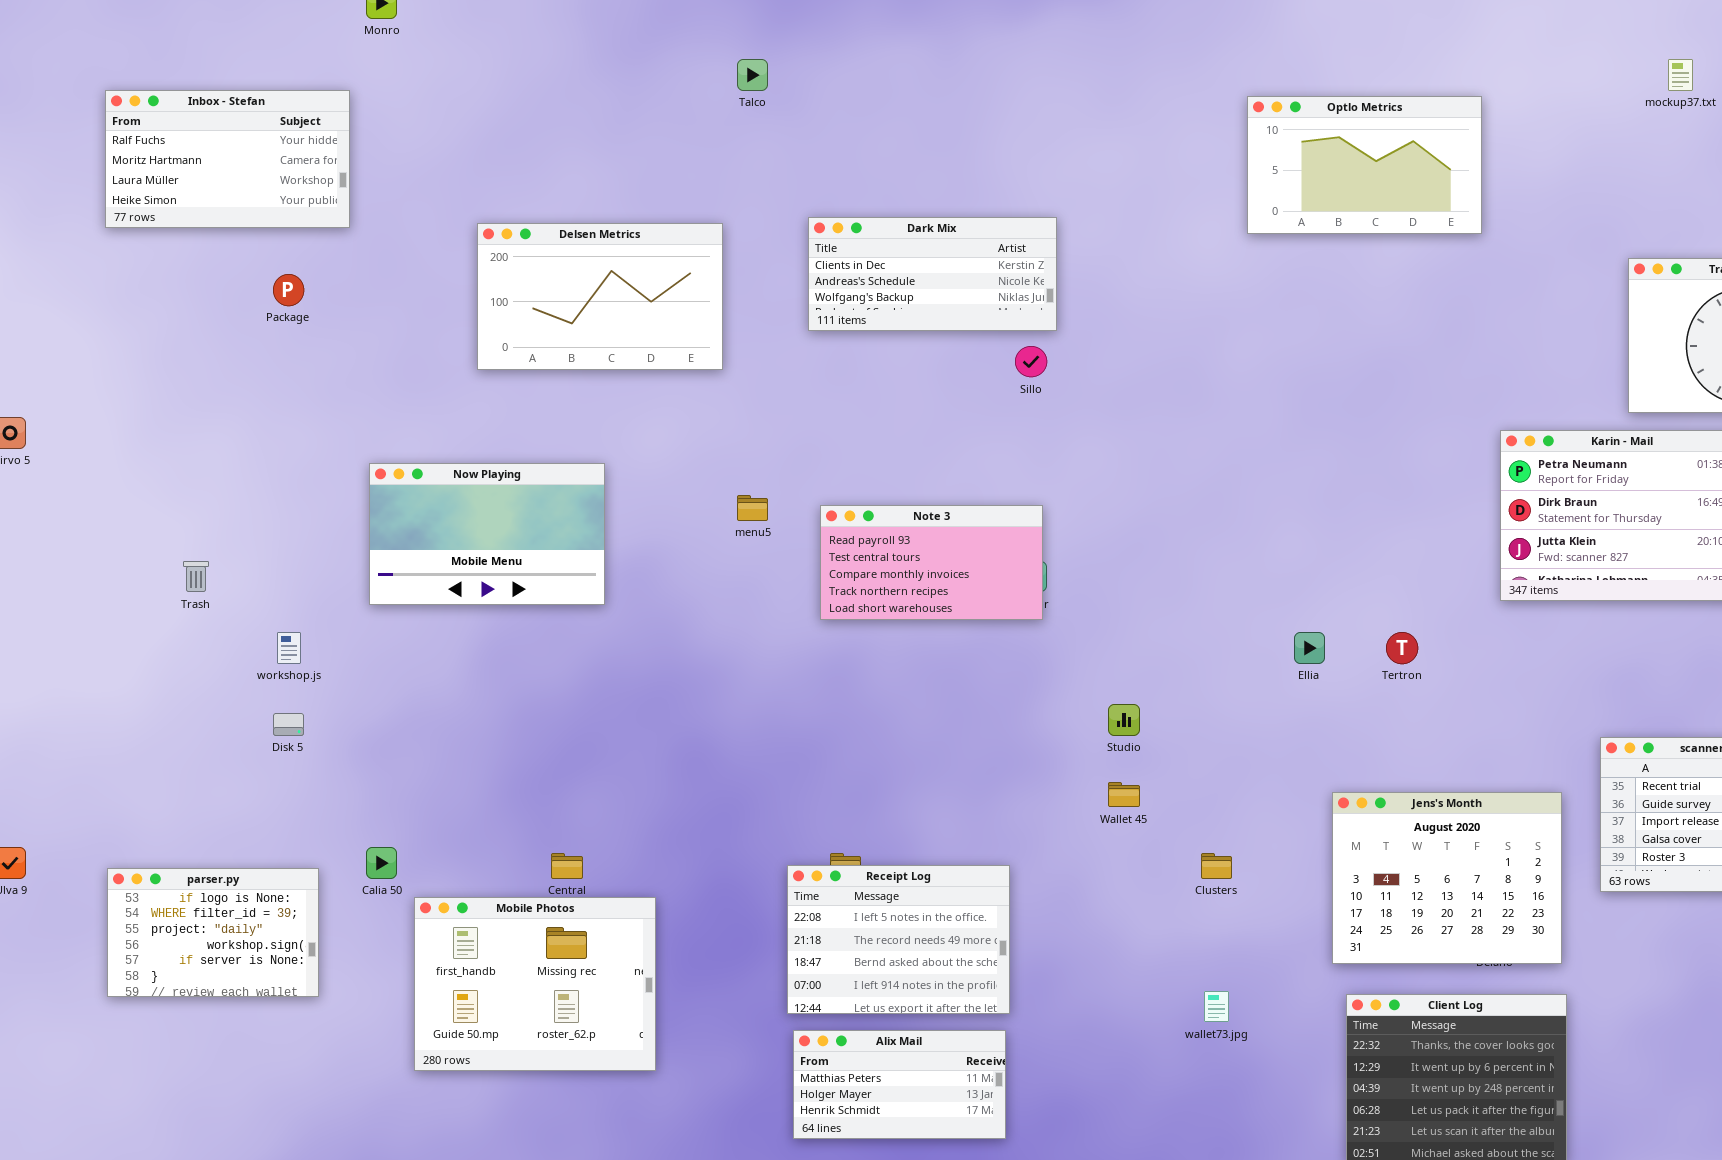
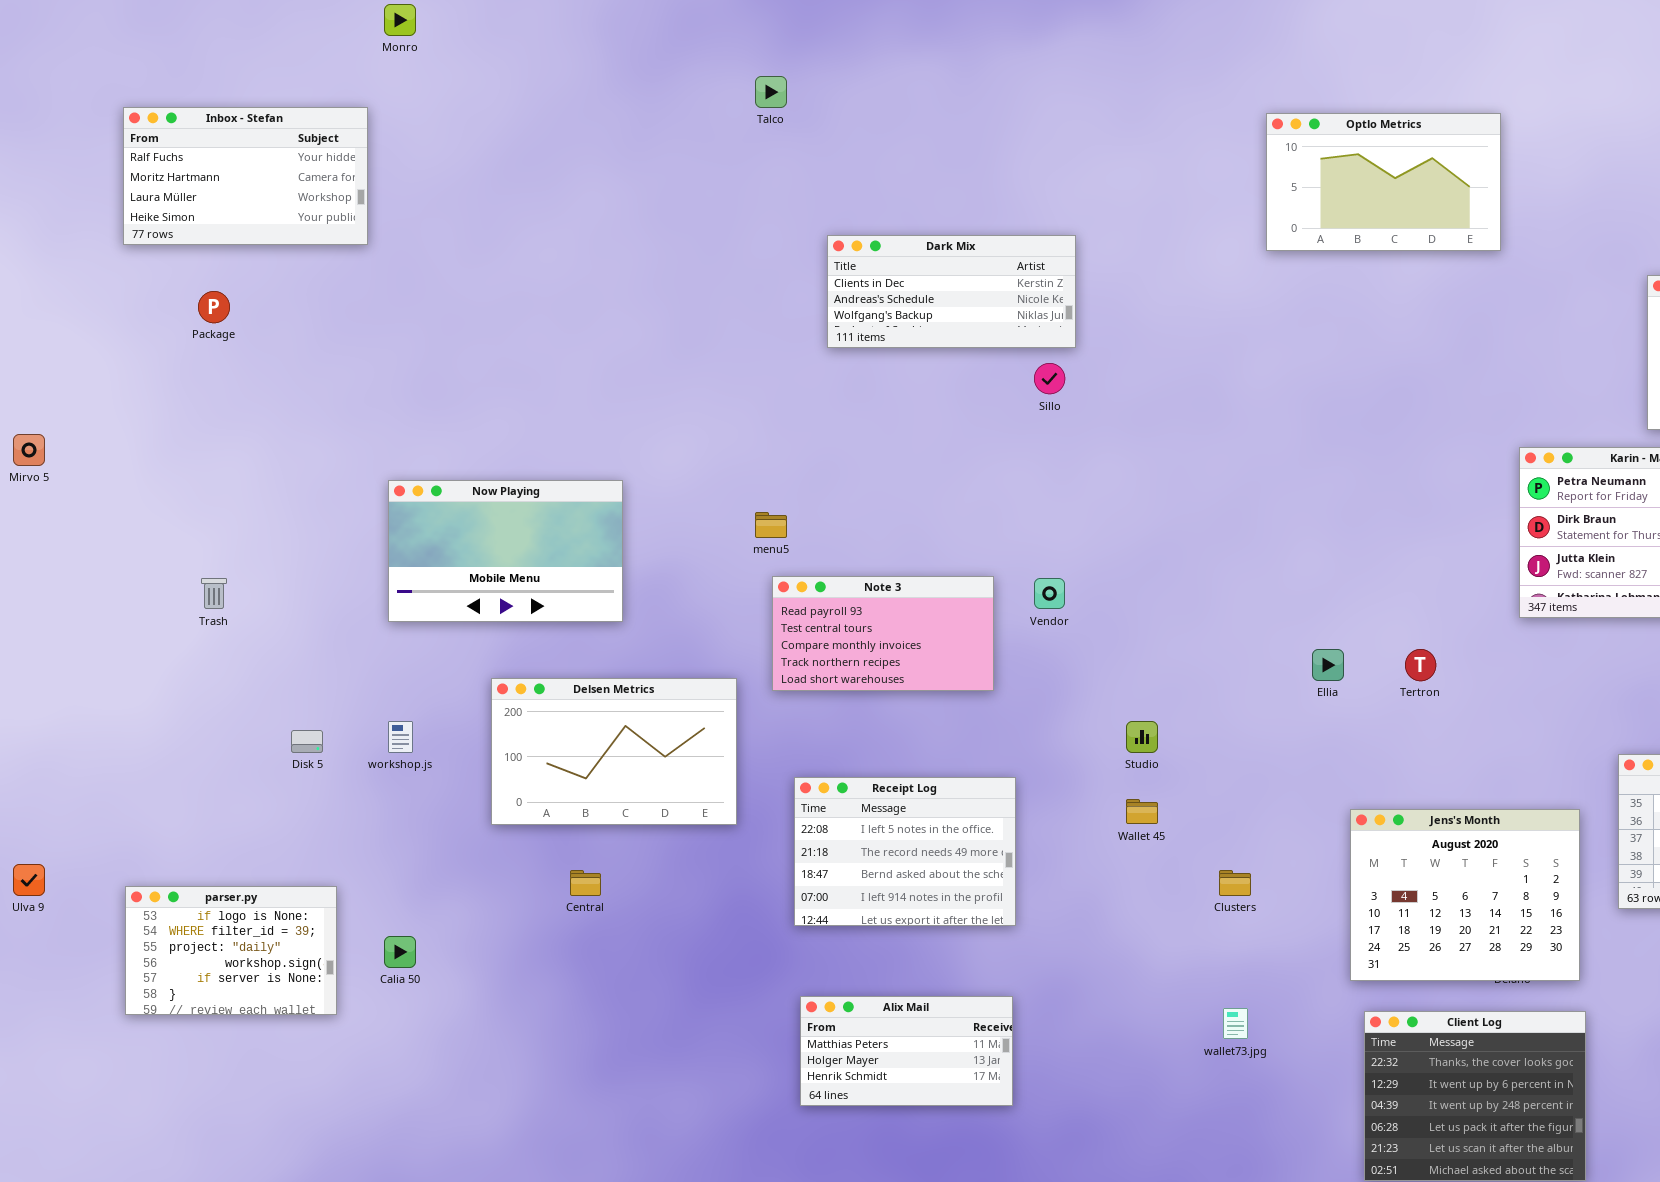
Delsen Metrics: [477,223,723,370] -> [491,678,737,825], moved
Package: [273,274,304,306] -> [198,291,230,323], moved
Note 3: [820,505,1043,620] -> [772,576,994,691], moved
workshop.js: [277,632,301,664] -> [388,721,413,753], moved
Calia 50: [366,847,397,879] -> [384,936,416,968], moved
Receipt Log: [787,865,1010,1014] -> [794,777,1016,926], moved
Mobile Photos: [414,897,656,1071] -> none, closed
Alix Mail: [793,1030,1006,1139] -> [800,996,1013,1106], moved

